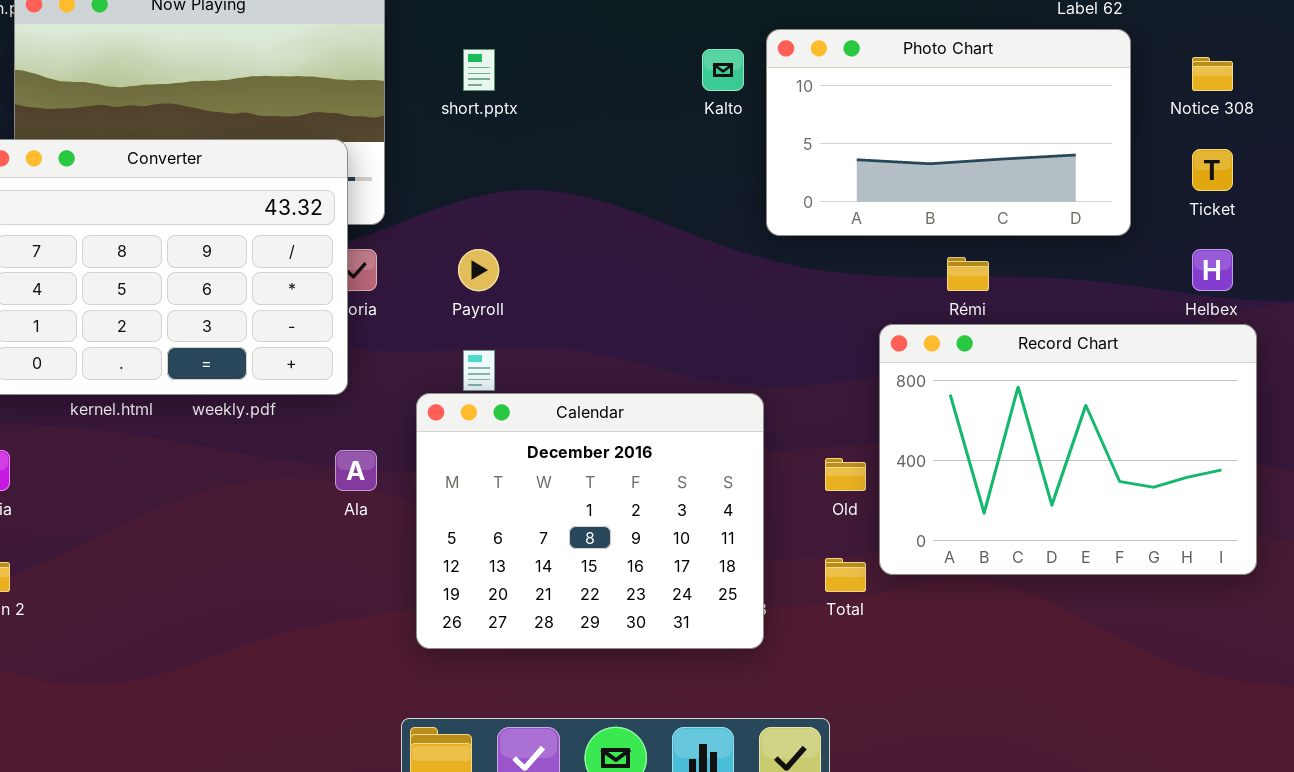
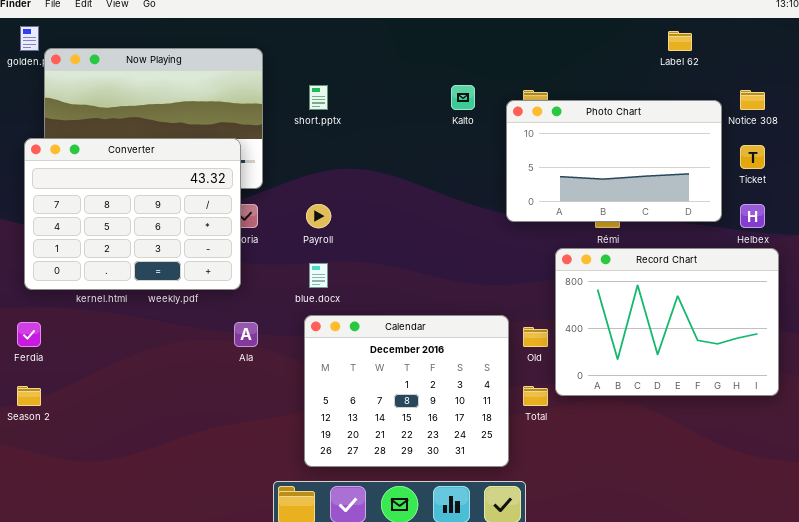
Photo Chart: [766,29,1131,236] -> [506,100,722,222], moved
Calendar: [416,393,764,649] -> [304,315,509,467], moved

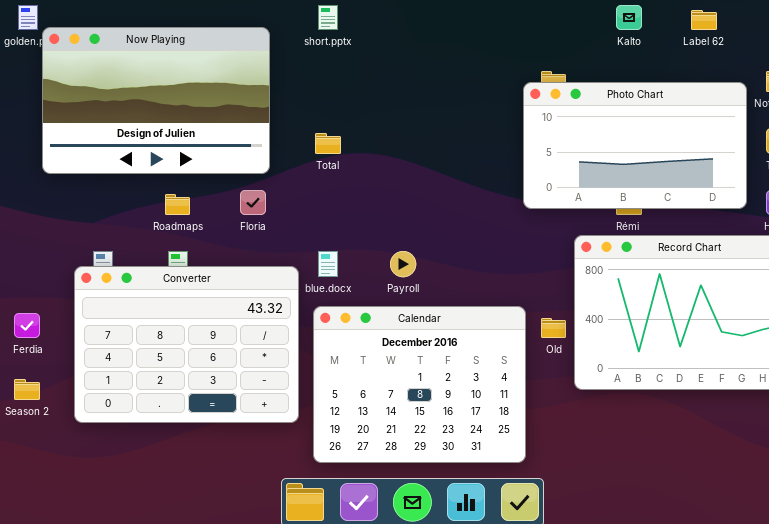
short.pptx: [309,85,328,110] -> [318,5,338,30], moved
Kalto: [451,85,475,110] -> [616,5,642,30], moved
Converter: [24,138,241,290] -> [74,266,299,423], moved
Payroll: [306,204,331,228] -> [390,251,416,277], moved
Total: [523,386,548,406] -> [315,133,341,154], moved

